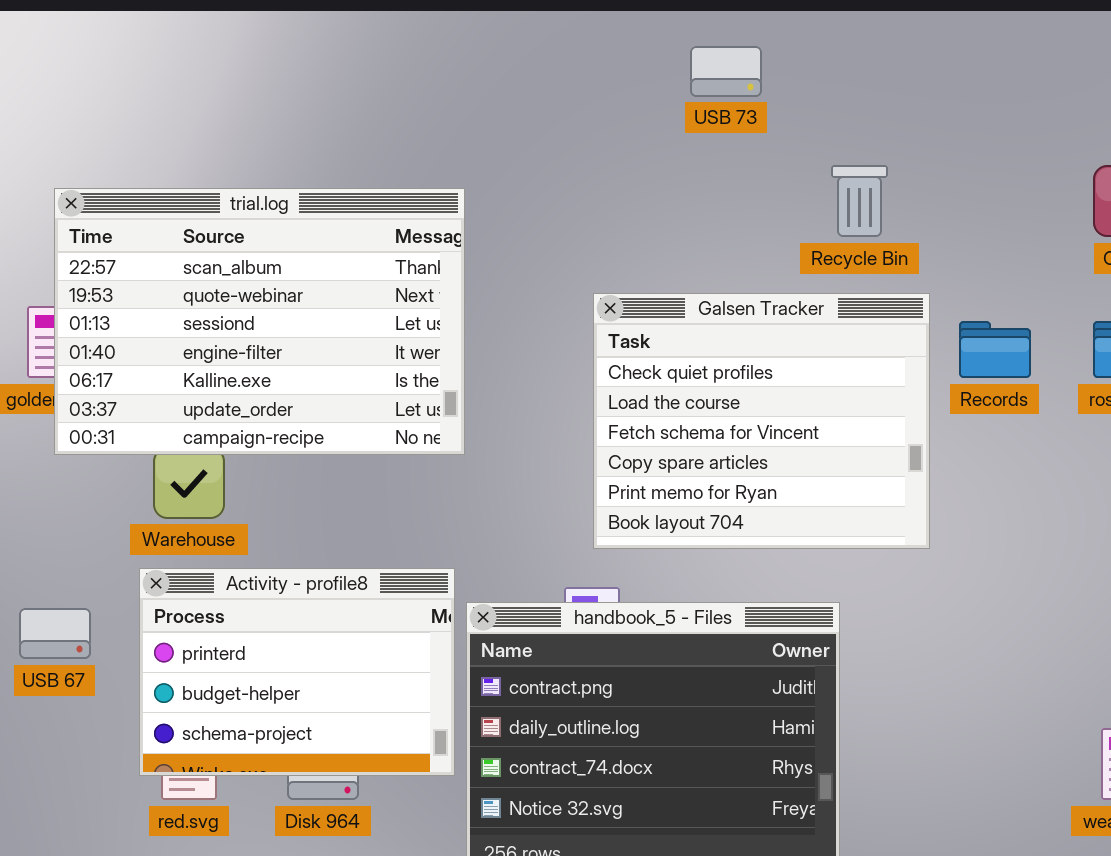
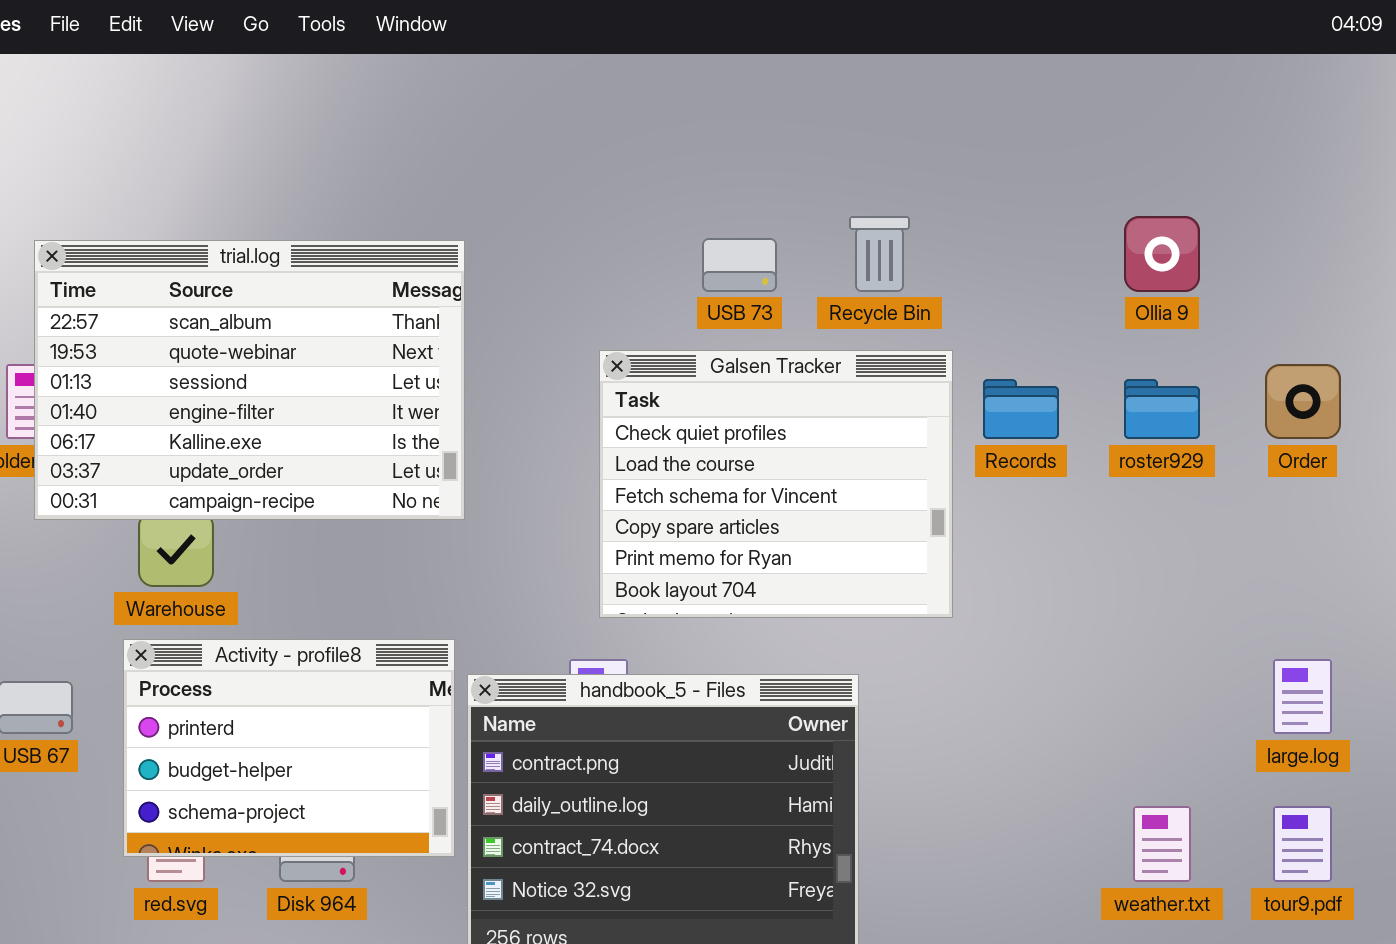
USB 73: [690,46,762,97] -> [702,238,777,292], moved

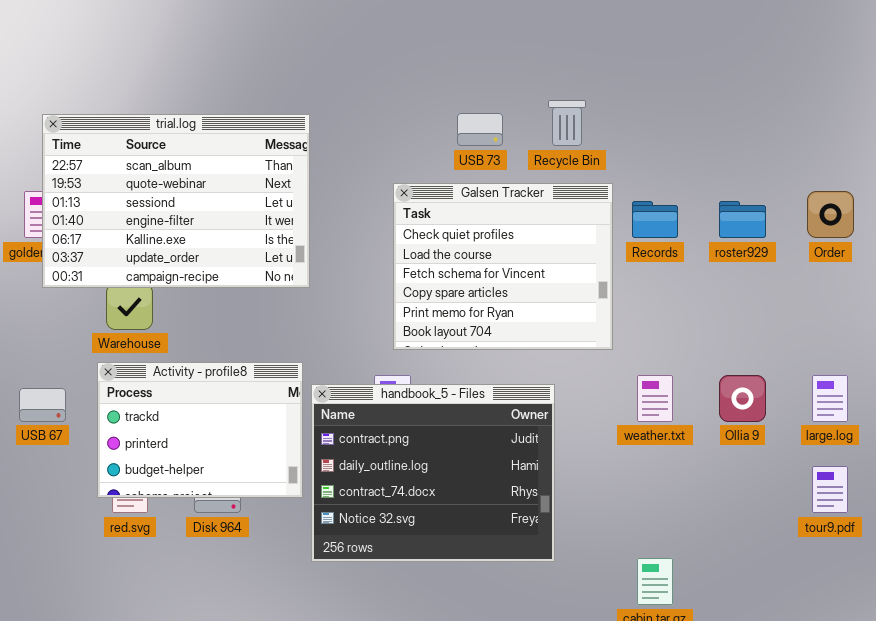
Ollia 9: [1124,216,1200,292] -> [719,375,766,422], moved
Activity - profile8: [123,639,455,857] -> [97,362,303,498], scrolled up 1 row
weather.txt: [1133,806,1191,882] -> [637,375,673,422], moved

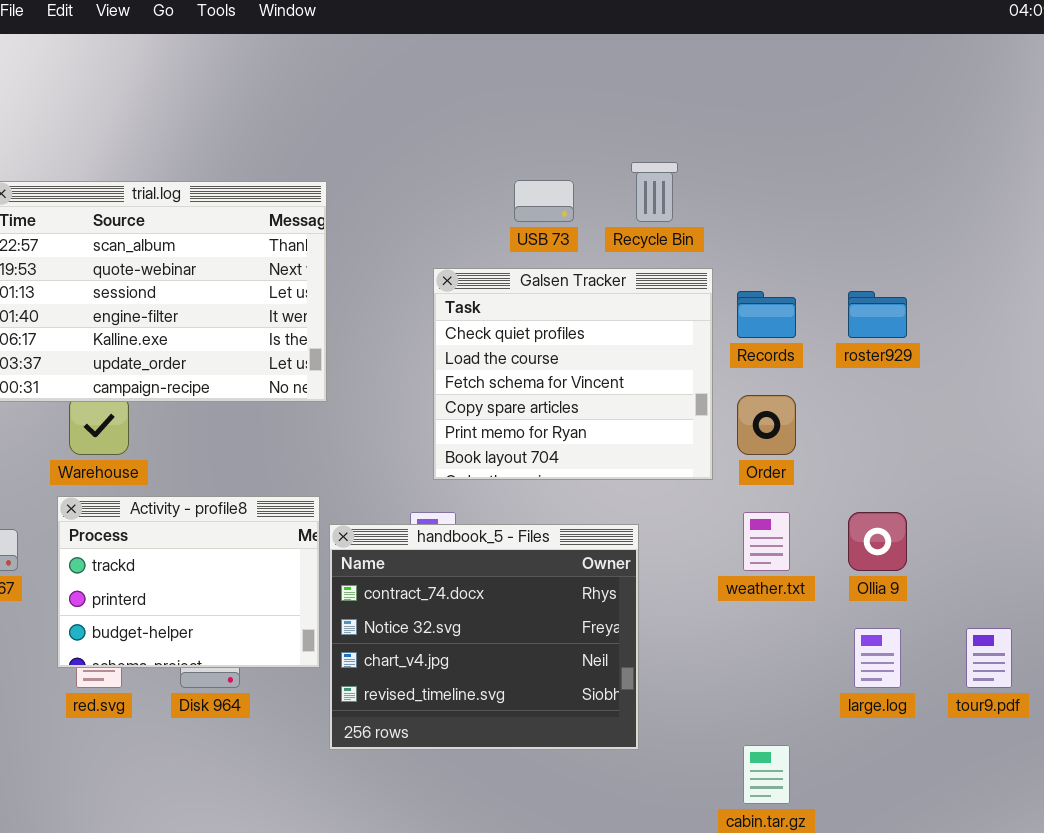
Order: [807,191,854,238] -> [737,395,796,455], moved
large.log: [812,375,848,422] -> [854,628,901,688], moved
handbook_5 - Files: [311,384,555,562] -> [329,524,639,750], scrolled down 2 rows

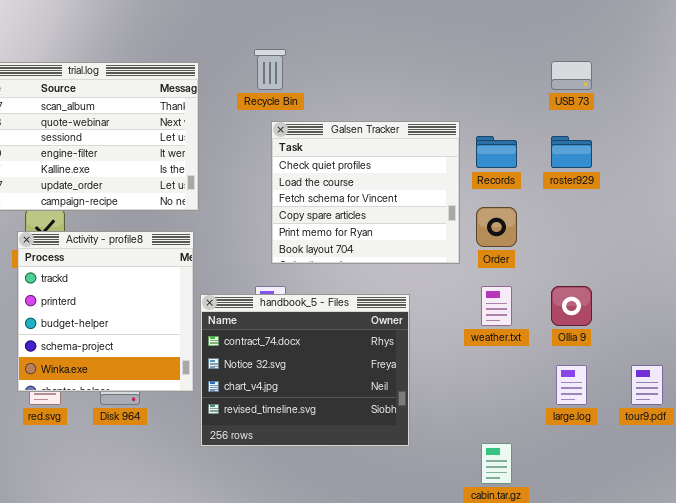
Recycle Bin: [631,162,678,222] -> [254,49,286,90], moved
USB 73: [514,180,574,222] -> [551,61,592,90], moved
Activity - profile8: [57,496,320,668] -> [17,231,194,392], resized

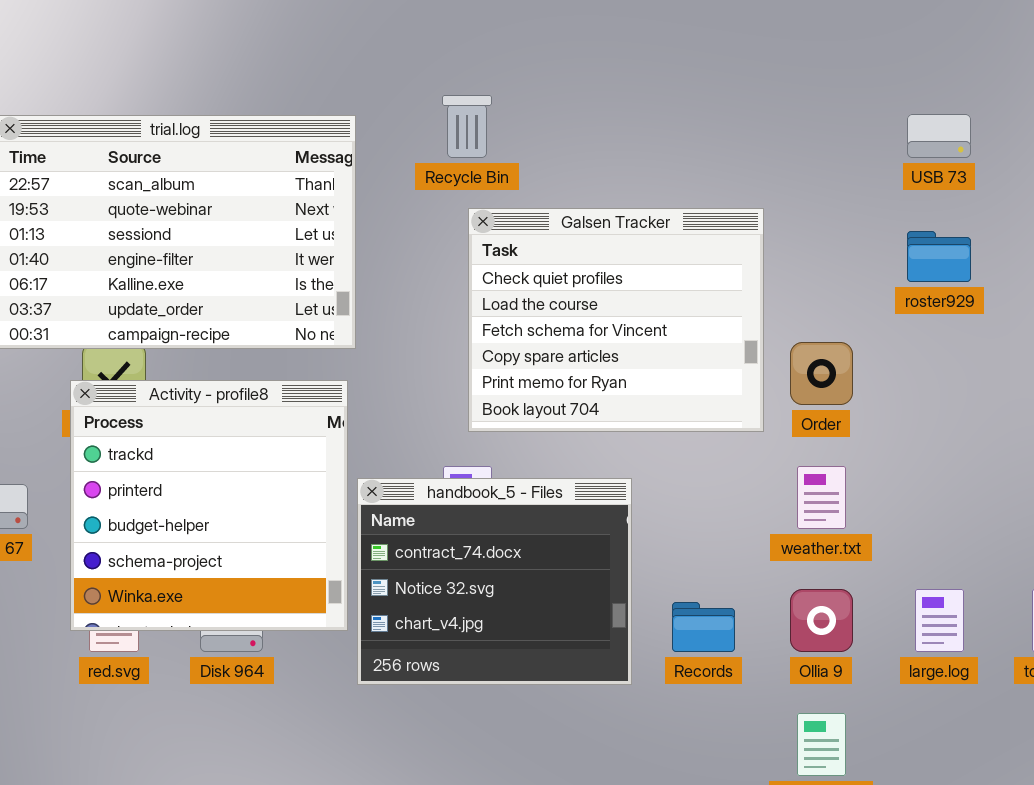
Records: [476,136,517,168] -> [672,602,735,652], moved
Ollia 9: [551,286,592,326] -> [790,589,853,652], moved
handbook_5 - Files: [200,294,410,447] -> [357,478,632,685], resized

